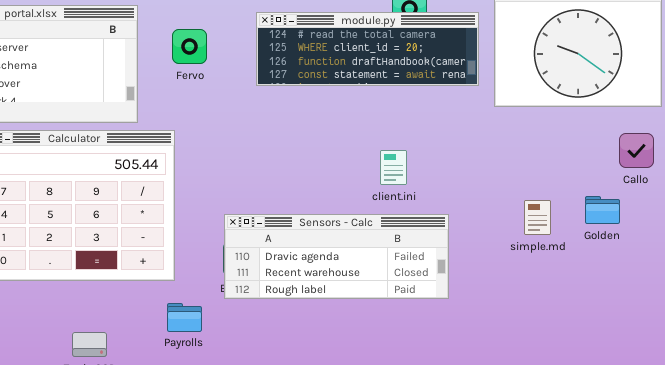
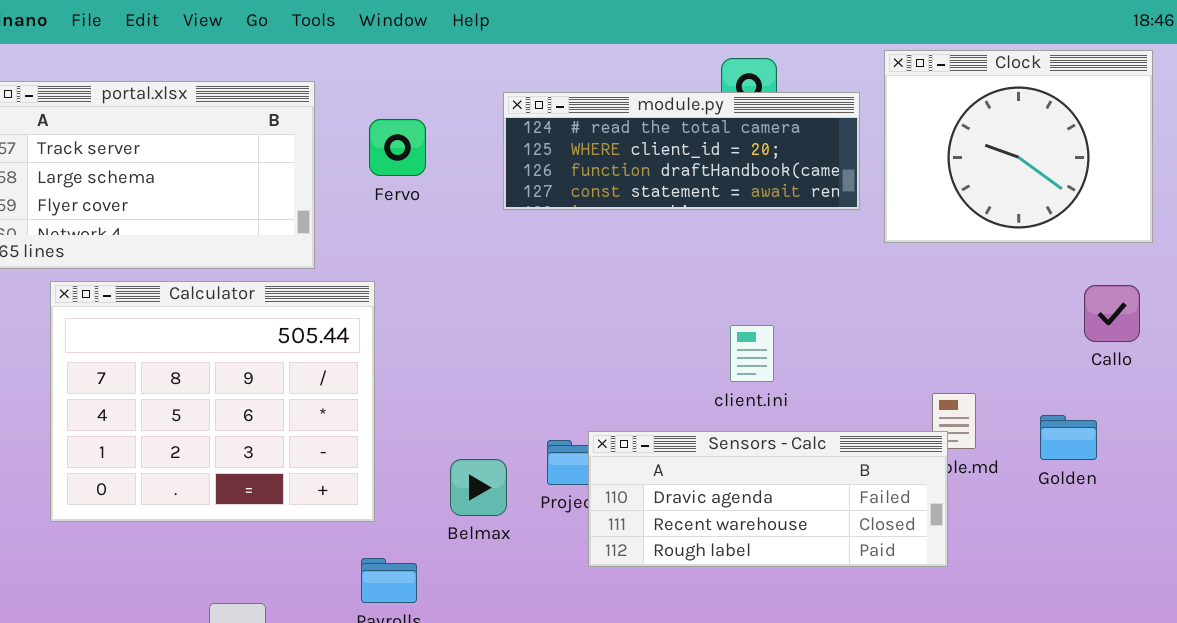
client.ini: [380,150,407,185] -> [730,325,774,382], moved
Golden: [585,196,620,224] -> [1040,415,1097,460], moved
Sensors - Calc: [224,214,449,299] -> [588,431,948,567], moved

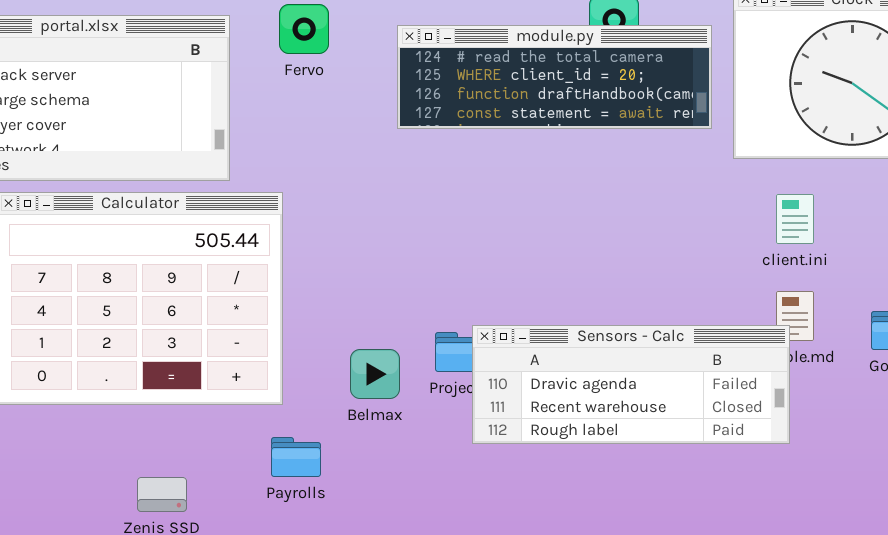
Fervo: [369,119,426,176] -> [279,4,329,54], moved
client.ini: [730,325,774,382] -> [776,194,814,244], moved

